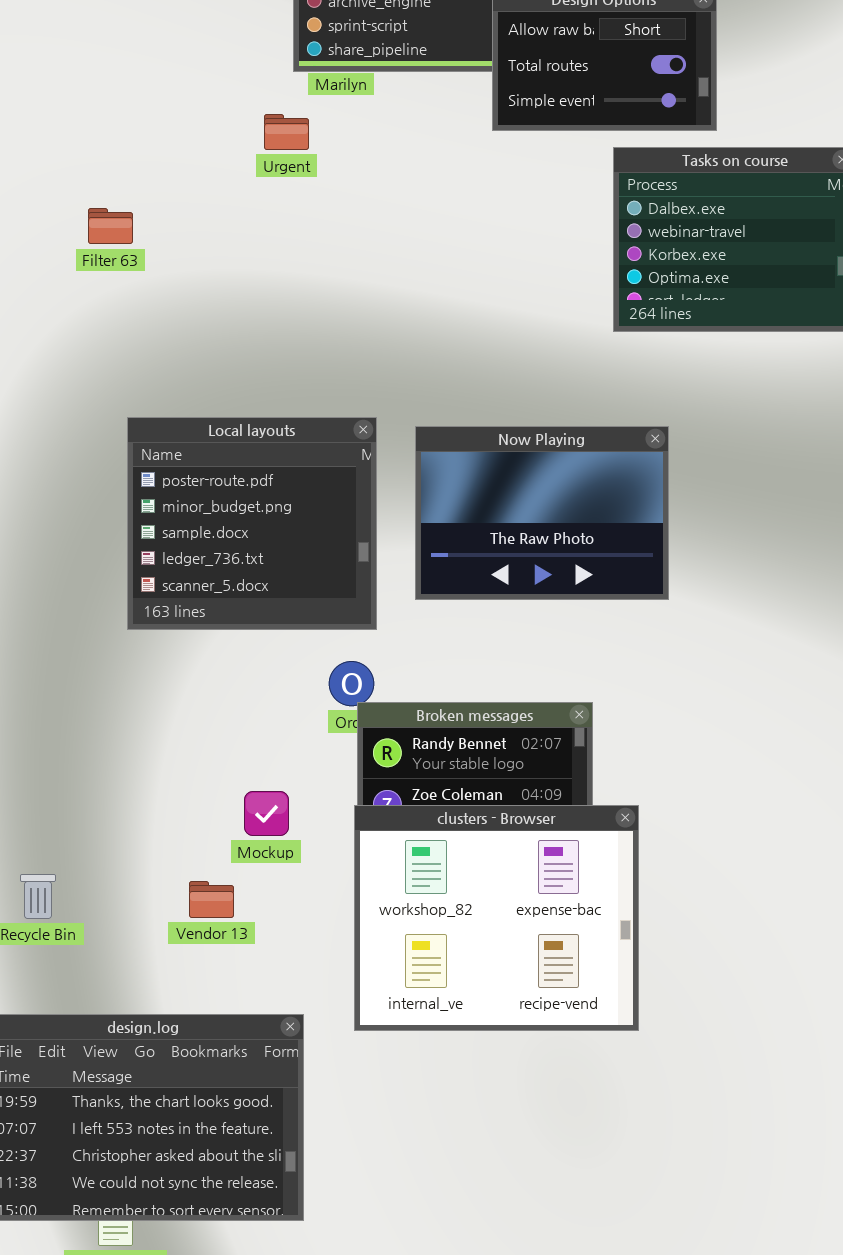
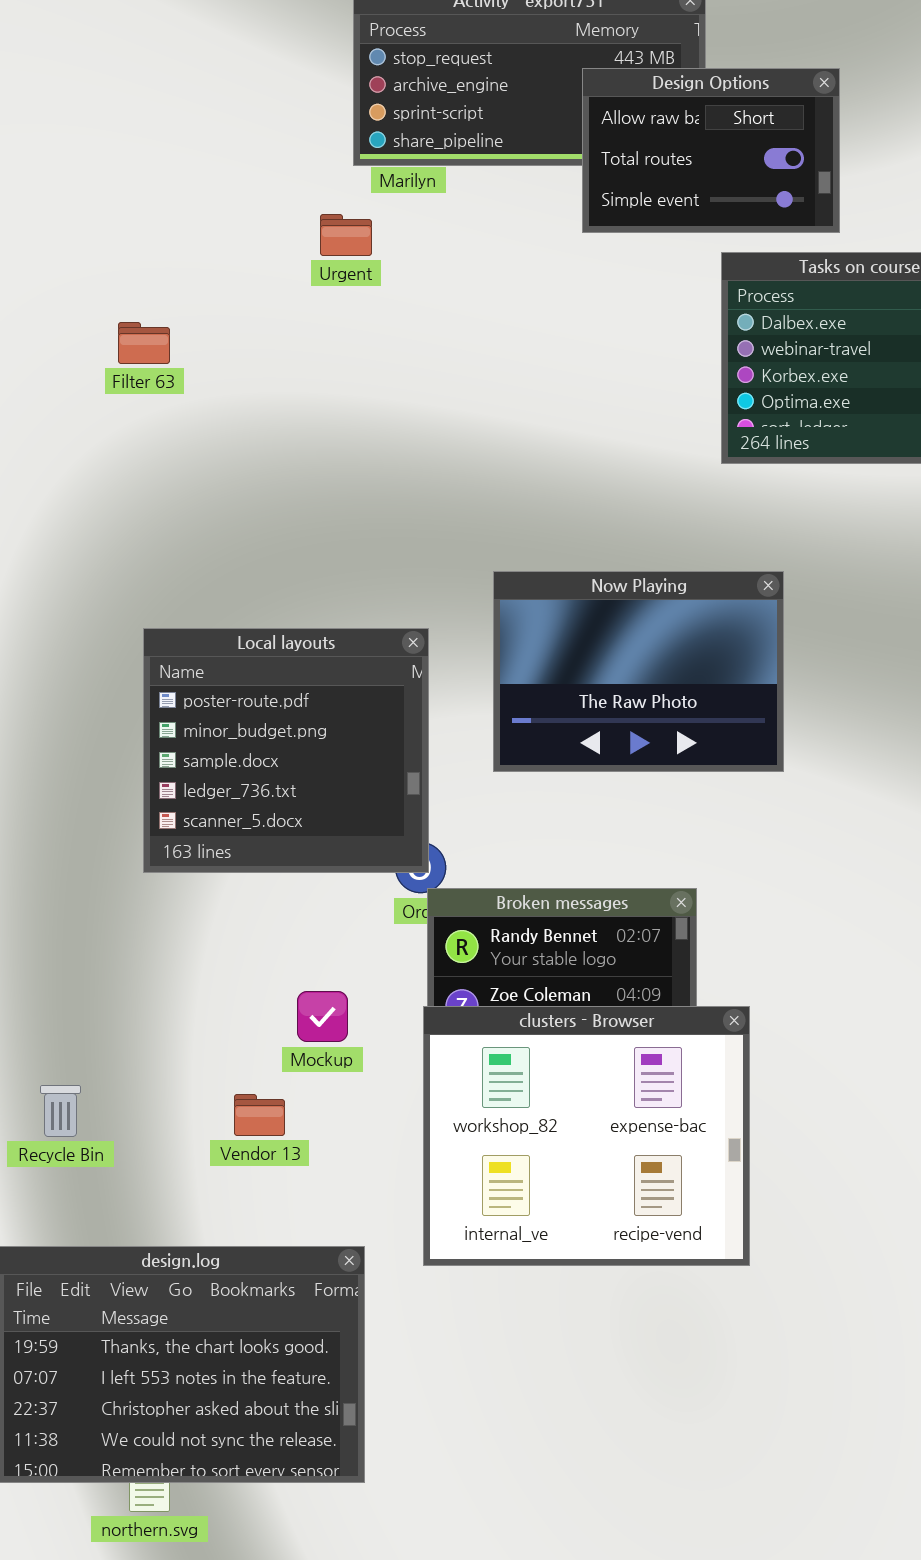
Local layouts: [127,417,377,630] -> [143,628,429,873], moved

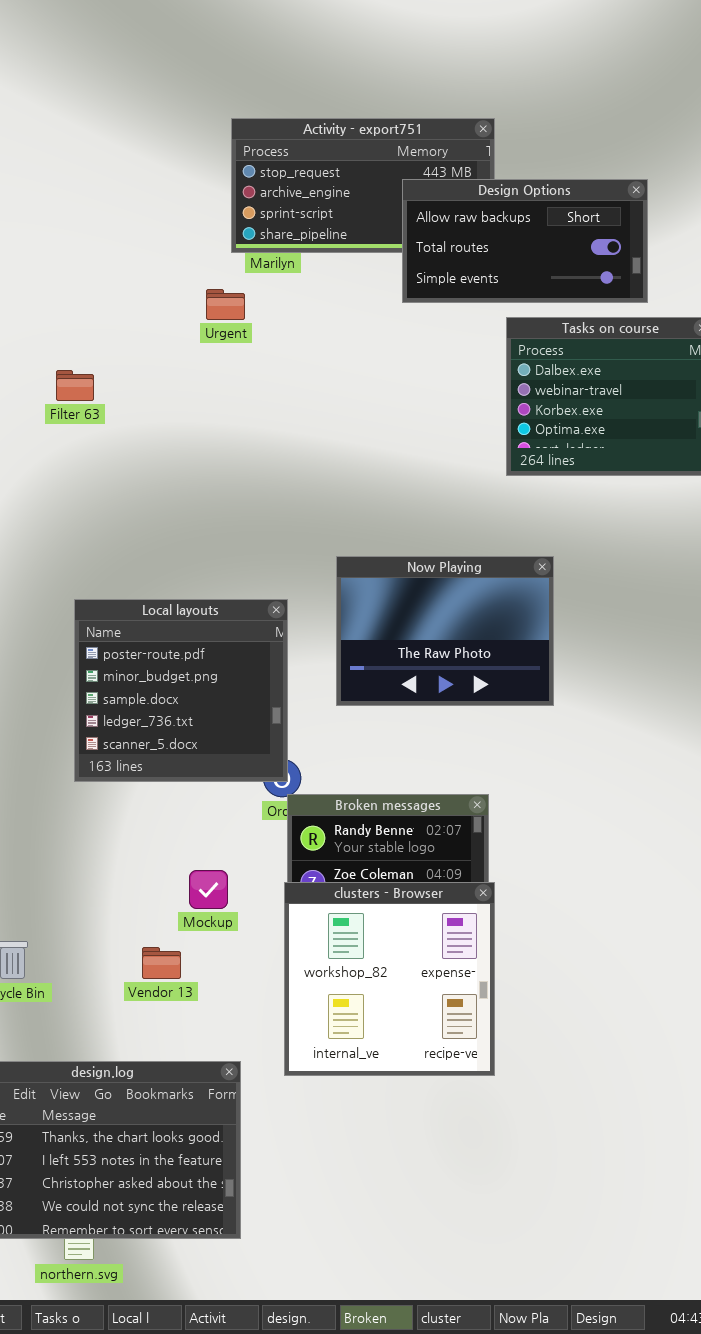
Design Options: [582,68,840,233] -> [402,179,648,303], resized
clusters - Browser: [423,1006,750,1266] -> [284,882,495,1076], resized

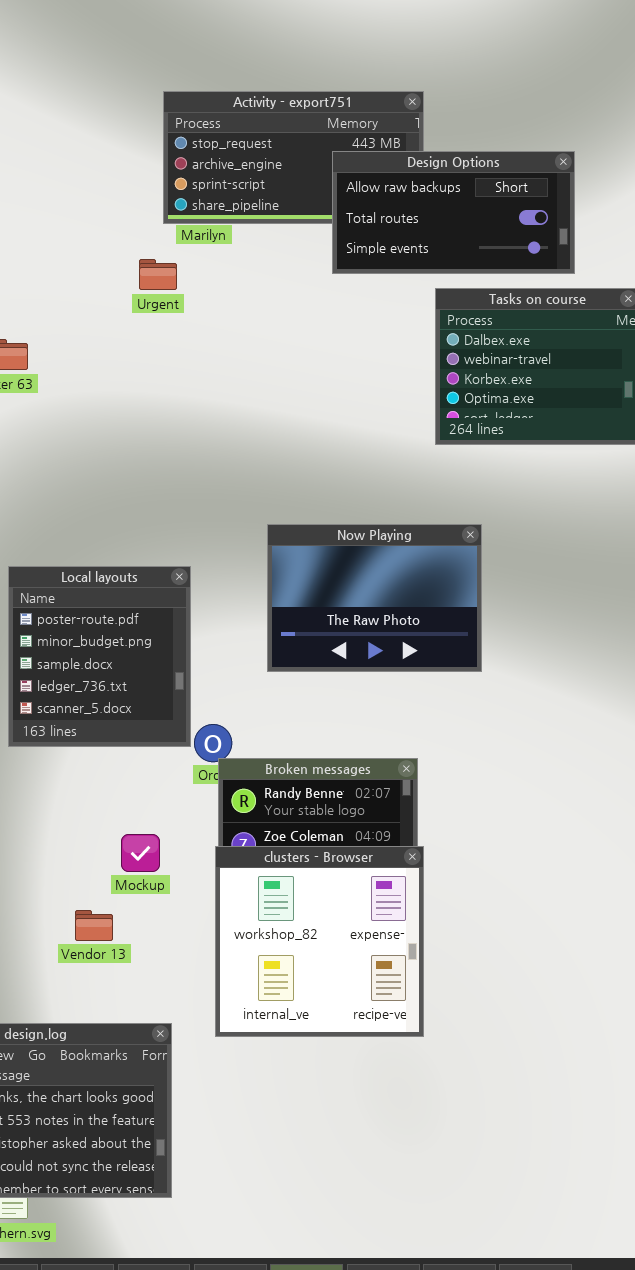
Local layouts: [74,599,288,782] -> [8,566,191,747], resized

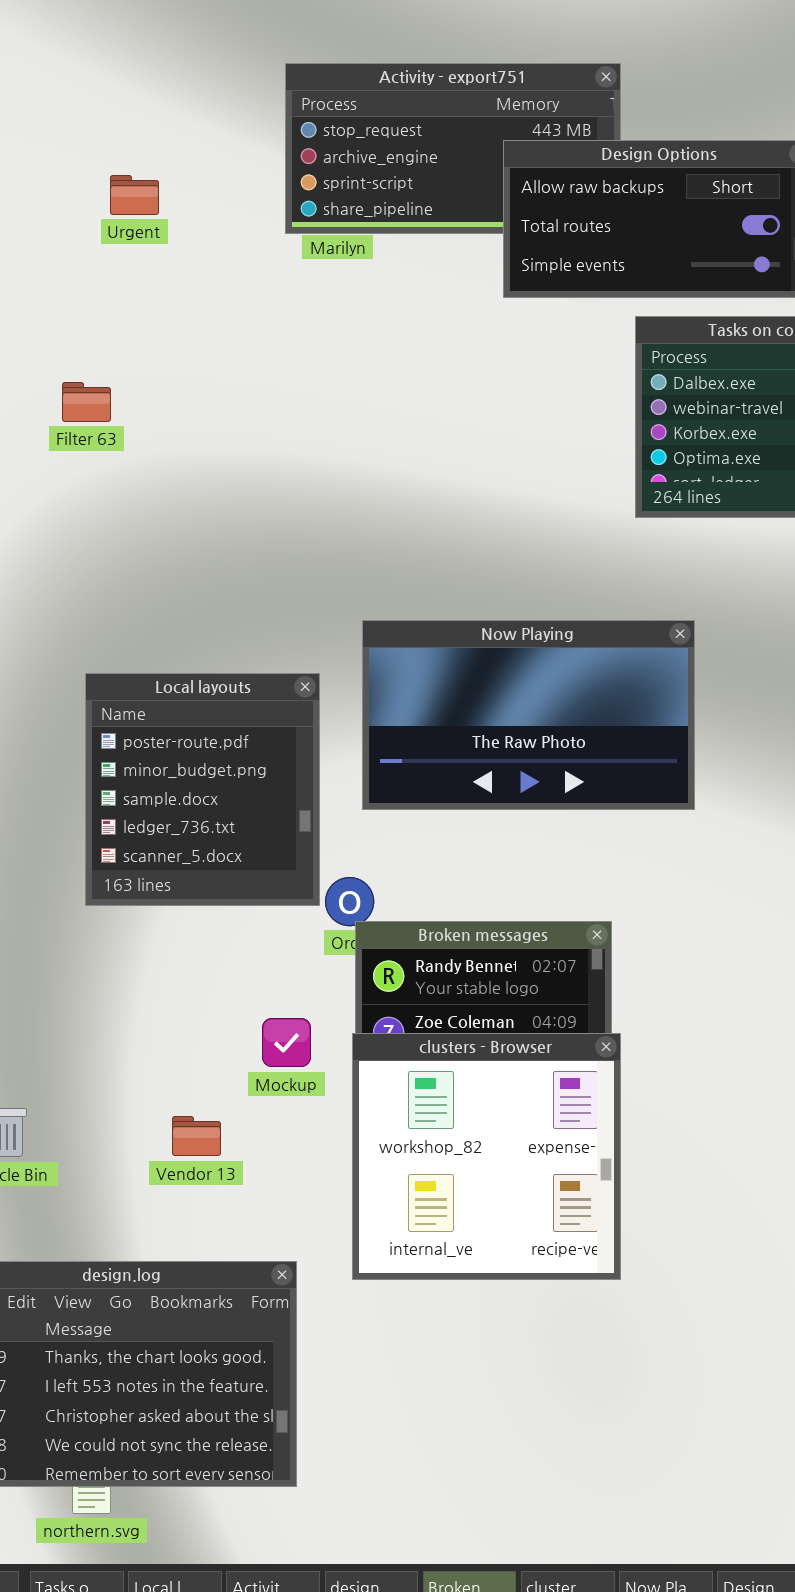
Urgent: [139,259,177,290] -> [110,175,159,215], moved
Now Playing: [267,524,482,672] -> [362,620,695,810], resized
Mockup: [121,834,160,872] -> [262,1018,311,1067], moved

